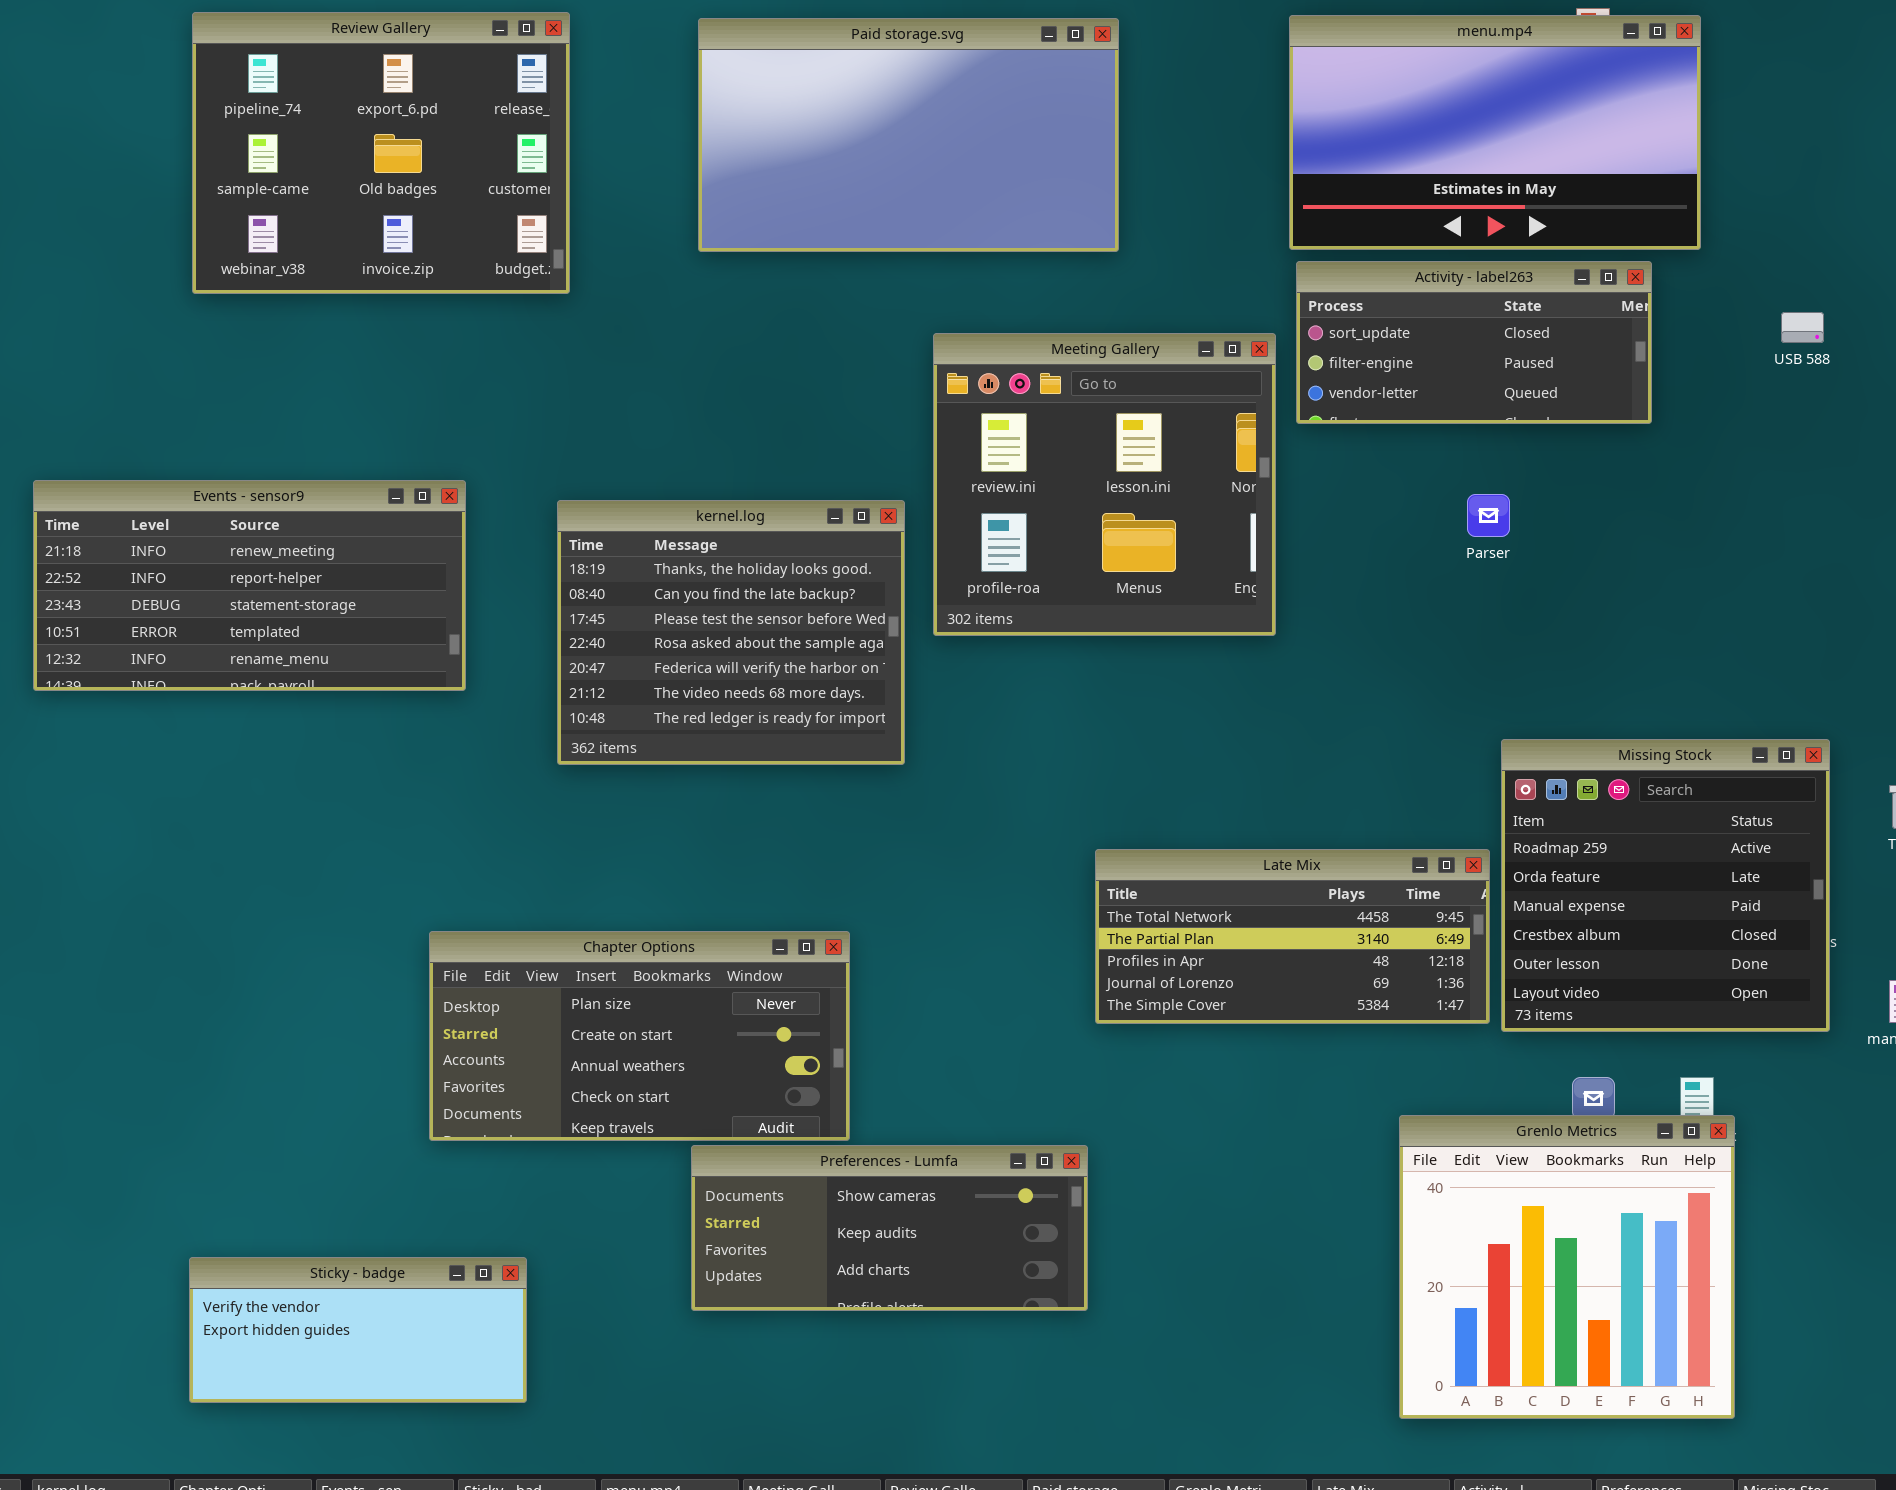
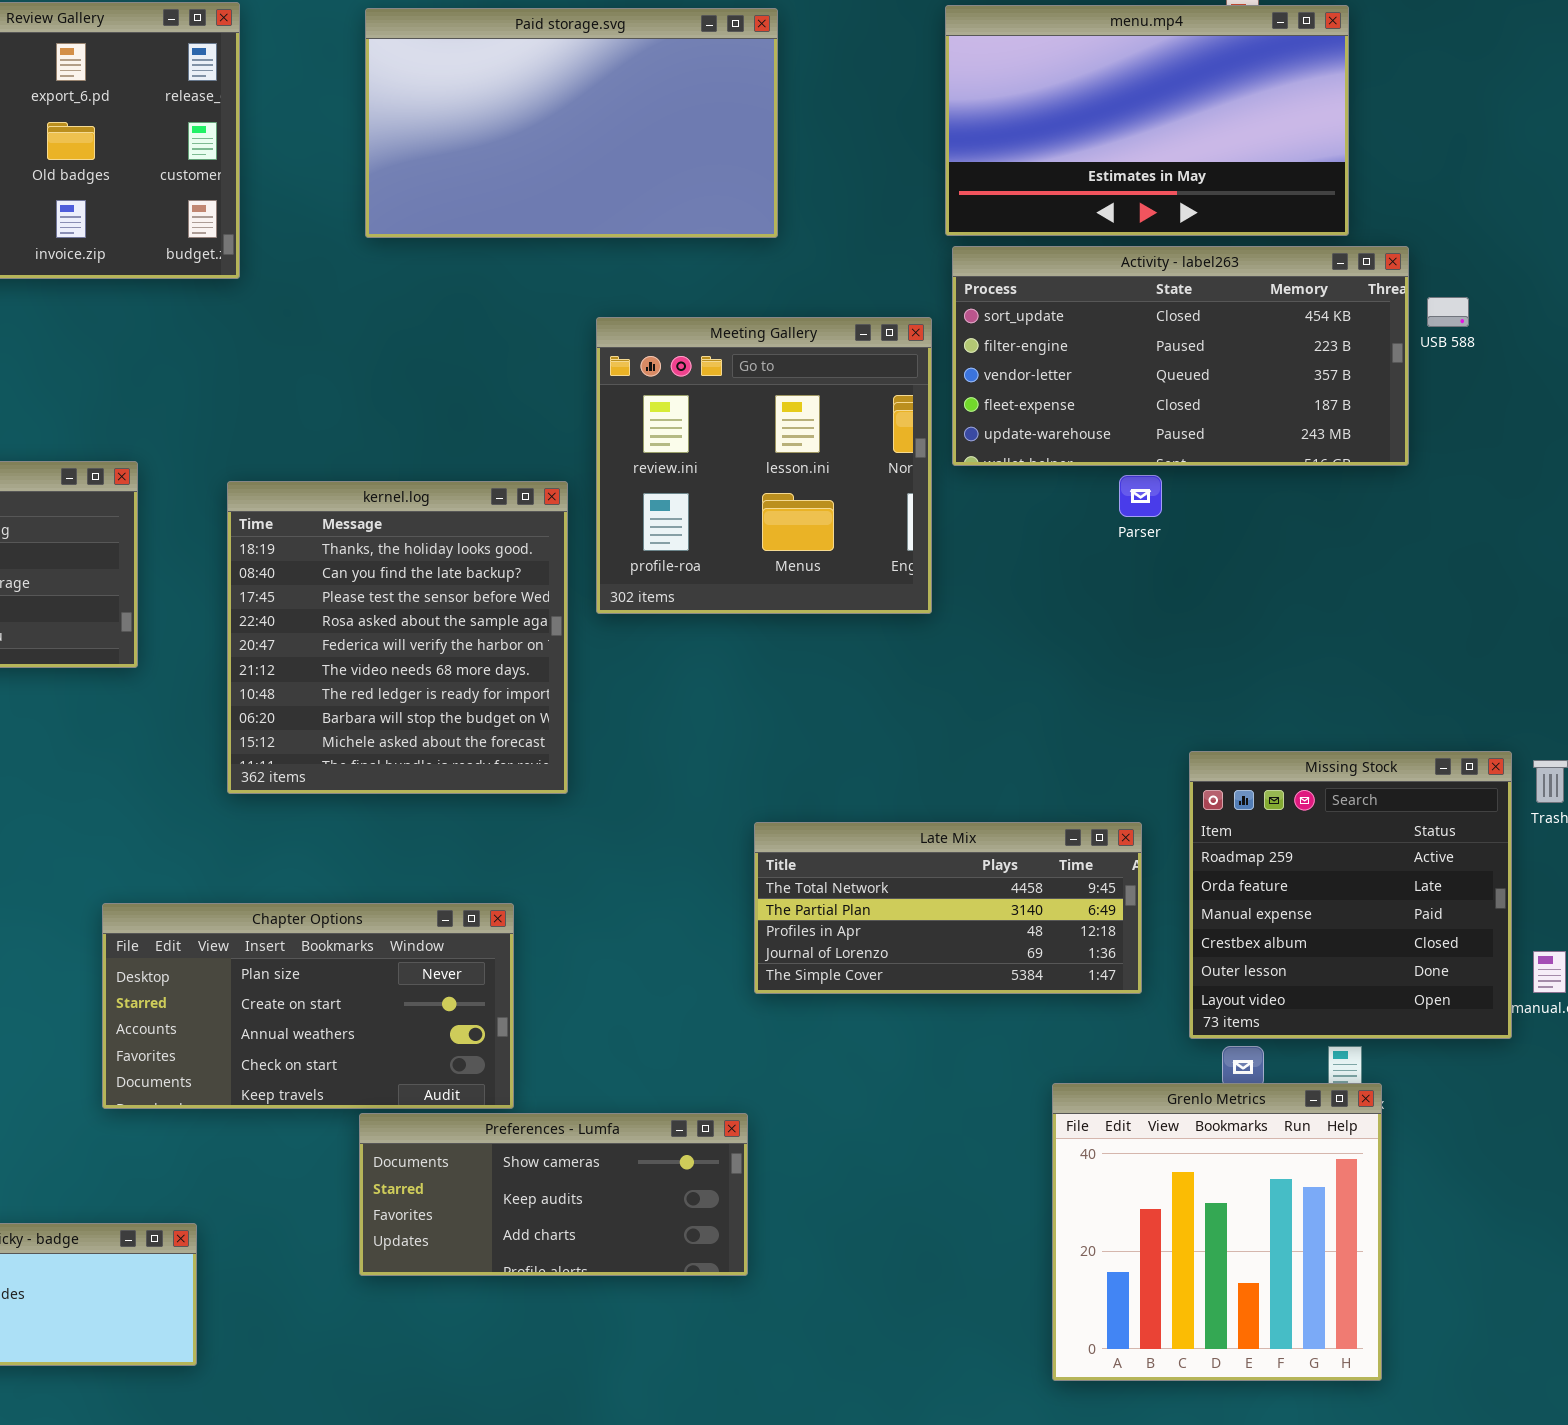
Activity - label263: [1296,261,1652,424] -> [952,246,1409,466], resized
kernel.log: [557,500,905,765] -> [227,481,568,794], resized
Missing Stock: [1501,739,1830,1032] -> [1189,751,1512,1039], moved

